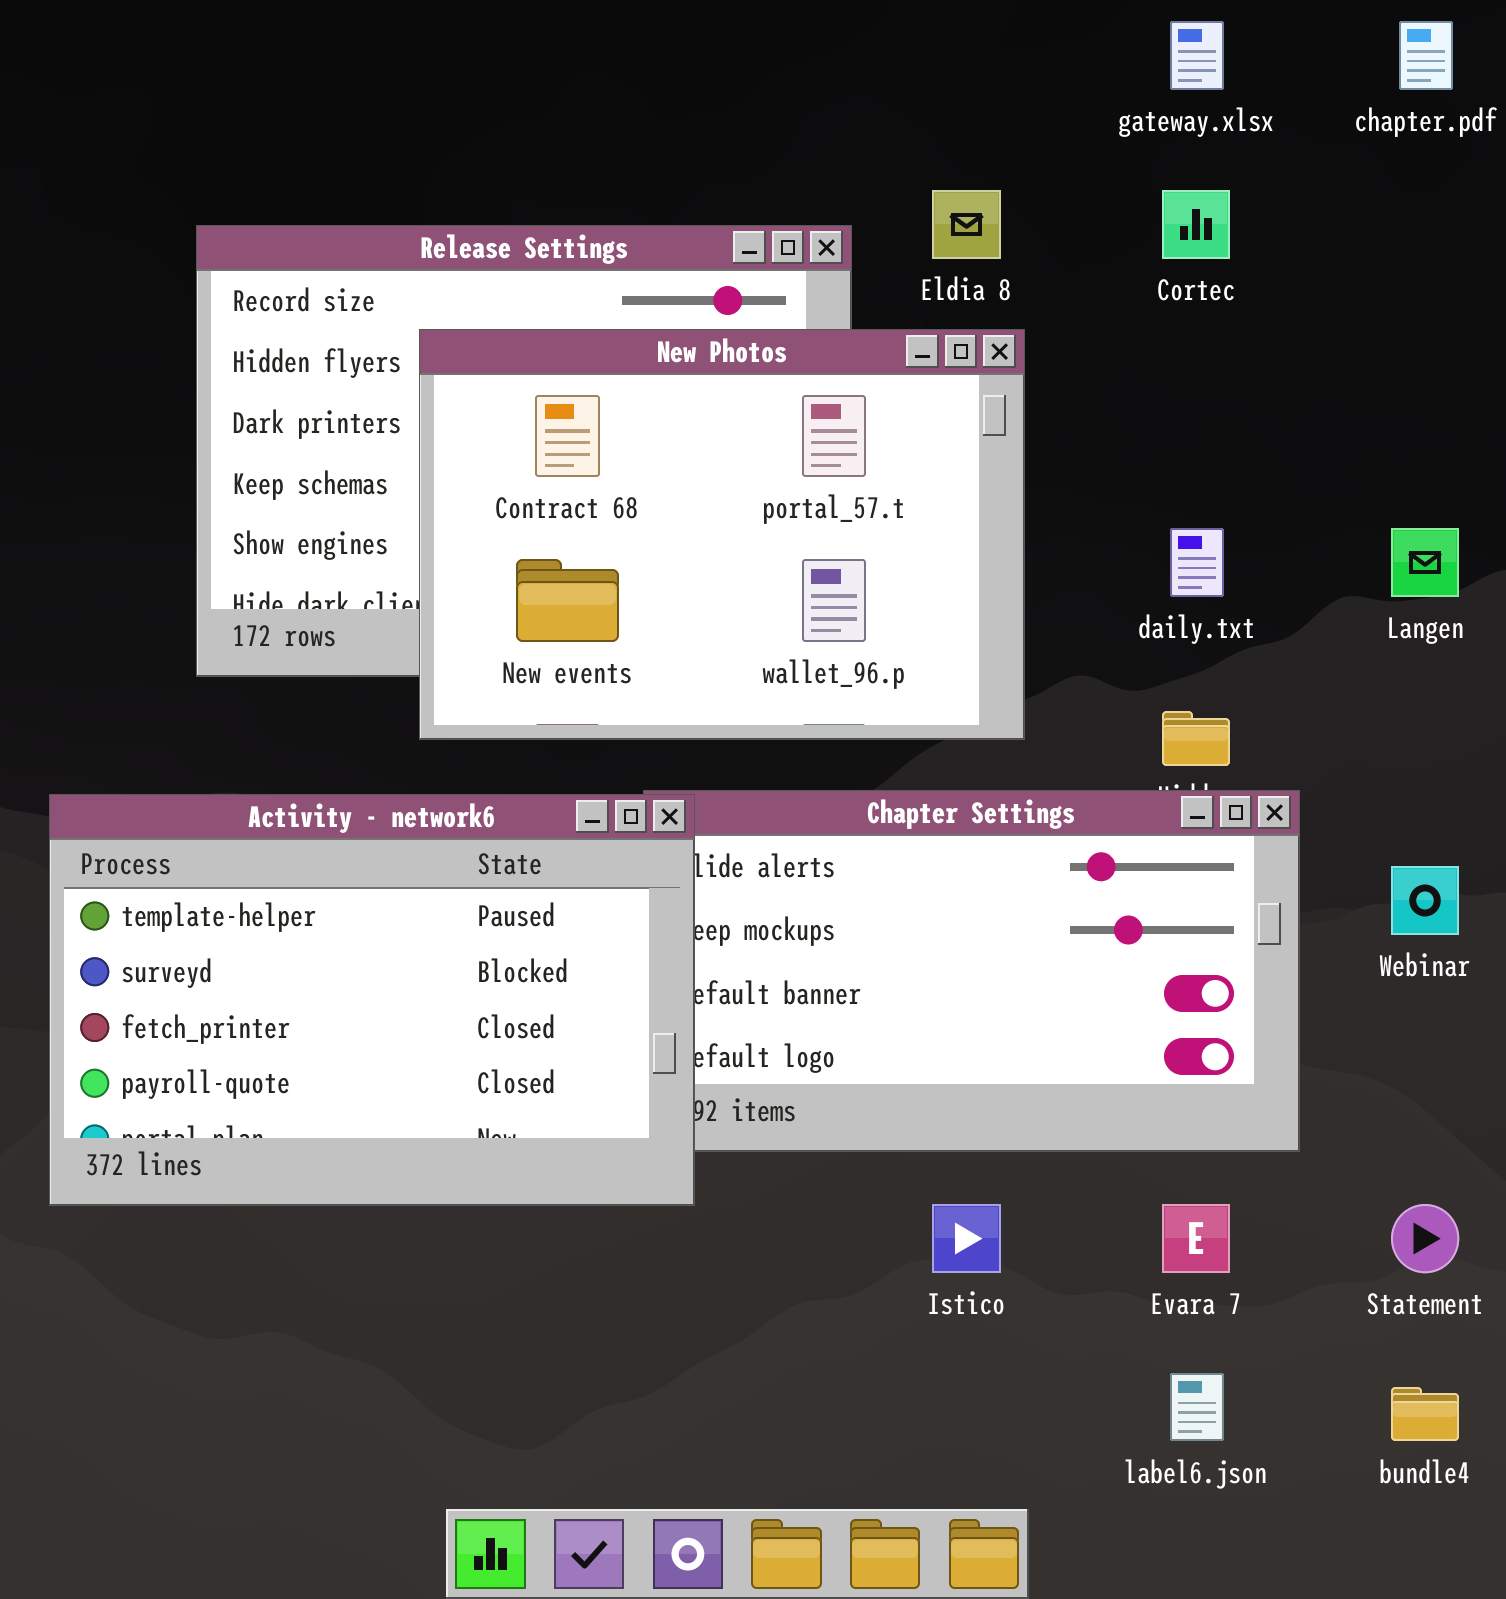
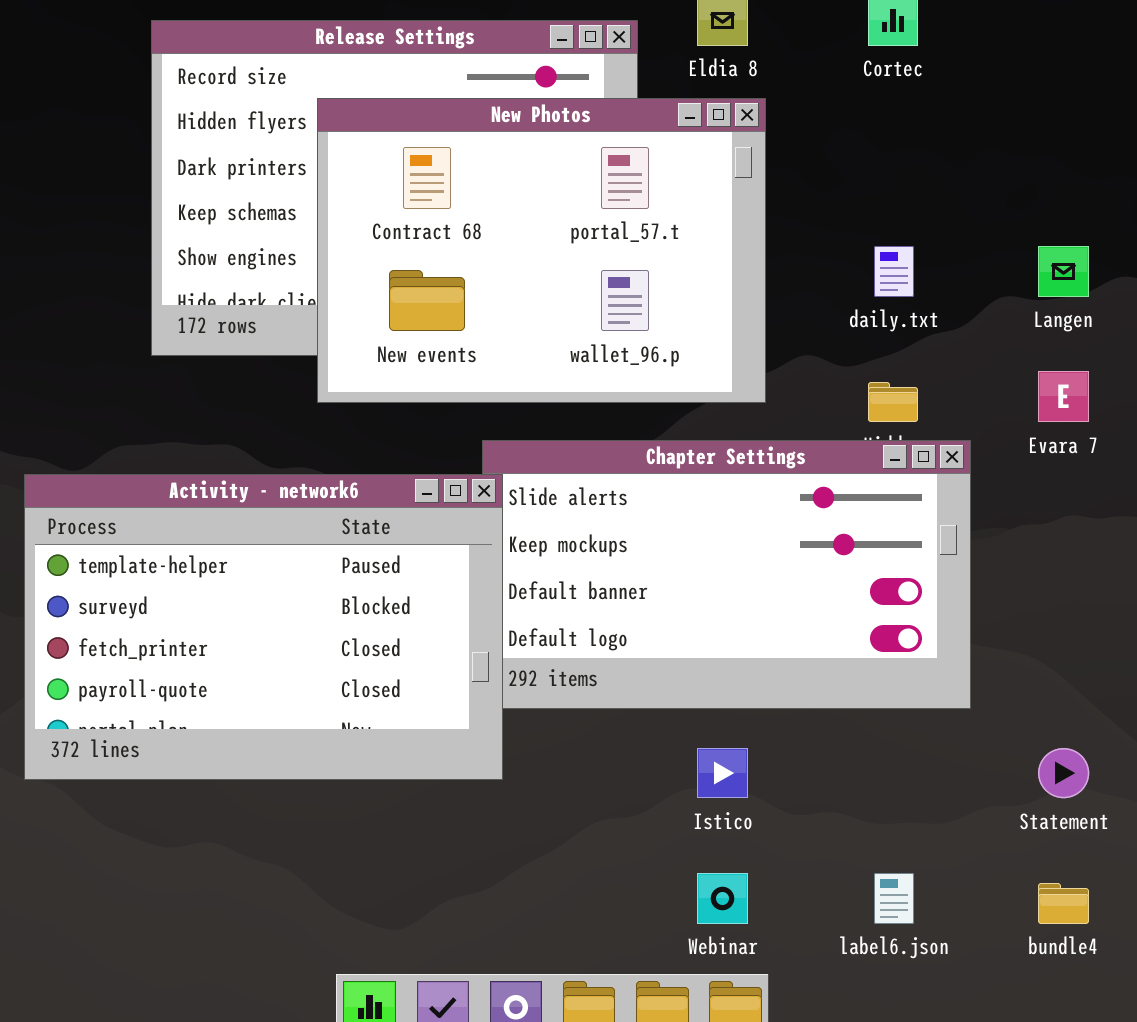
Activity - network6: [49,794,695,1206] -> [24,474,503,780], moved
Webinar: [1391,866,1459,935] -> [697,873,748,924], moved
Evara 7: [1162,1204,1230,1273] -> [1038,371,1089,422], moved

